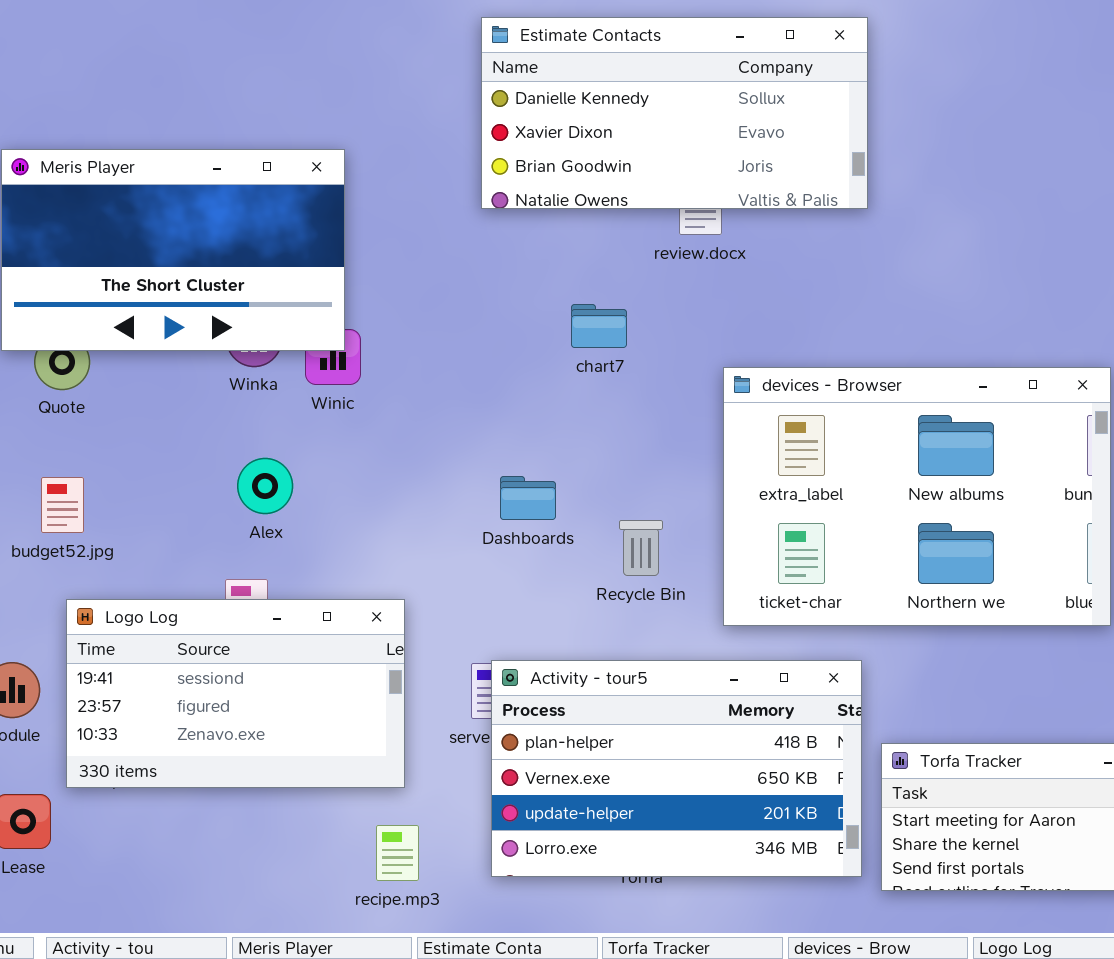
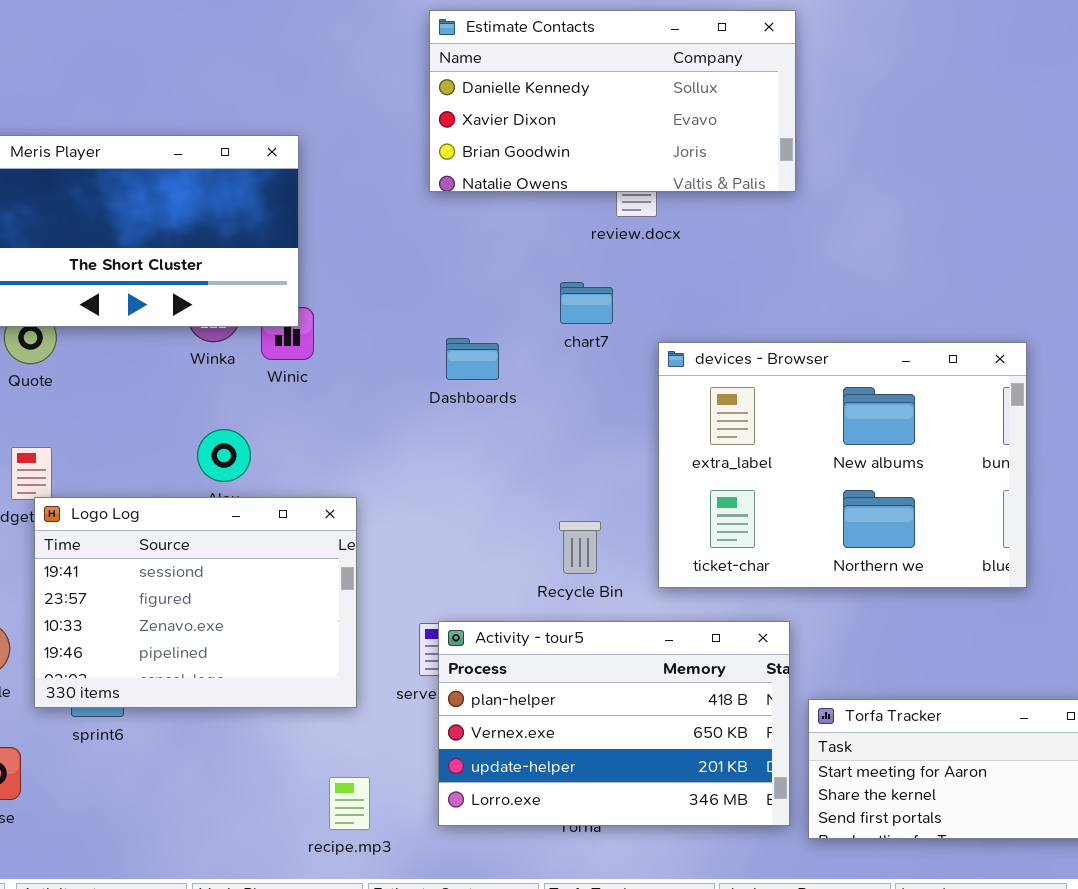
chart7: [571,304,627,348] -> [560,282,613,324], moved
Dashboards: [500,476,556,520] -> [446,338,499,380], moved
Recycle Bin: [619,520,663,576] -> [559,521,601,574], moved
Logo Log: [66,599,405,788] -> [34,497,357,708], moved, resized

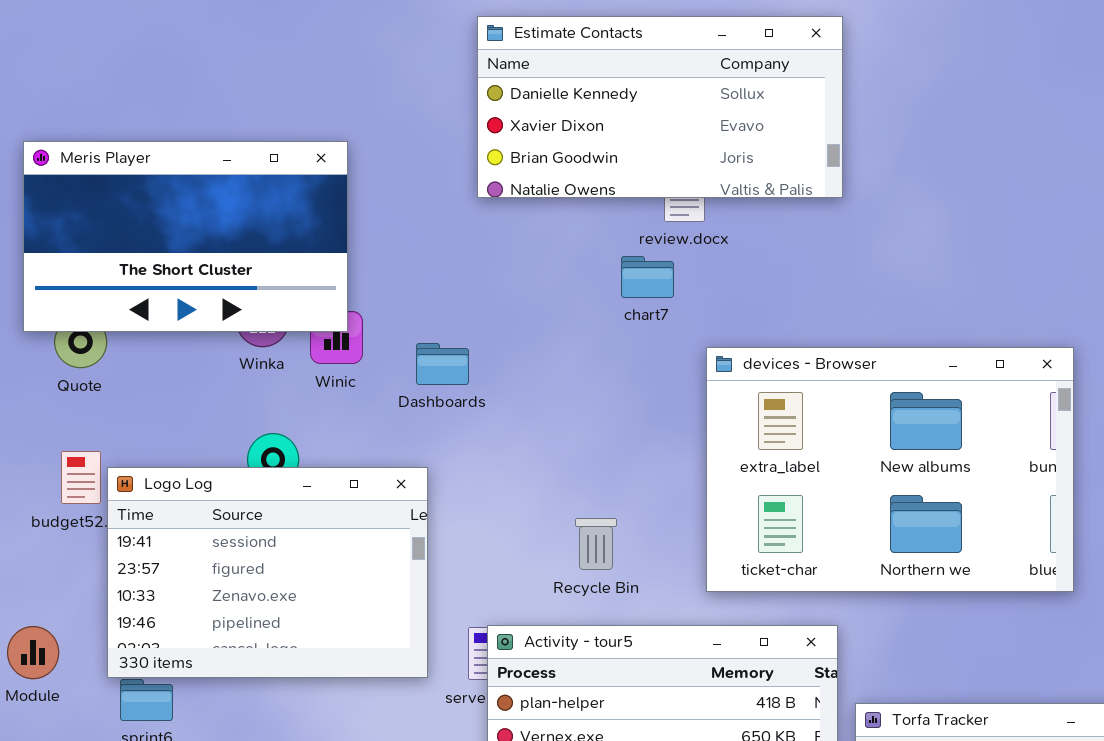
chart7: [560,282,613,324] -> [621,256,674,298], moved
Dashboards: [446,338,499,380] -> [416,343,469,385], moved
Logo Log: [34,497,357,708] -> [107,467,428,678], moved
Recycle Bin: [559,521,601,574] -> [575,518,617,570], moved

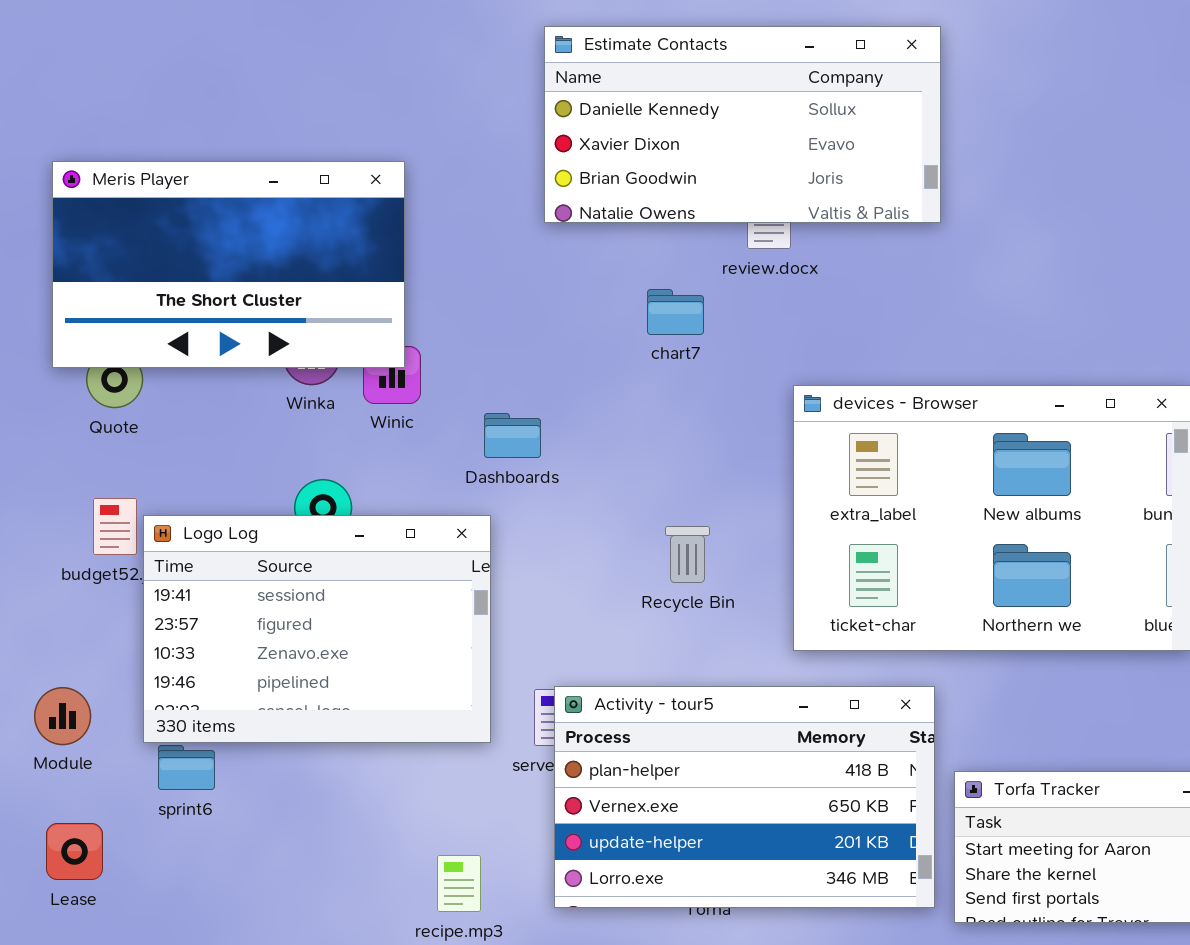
chart7: [621,256,674,298] -> [647,289,704,335], moved
Dashboards: [416,343,469,385] -> [484,413,541,458], moved
Recycle Bin: [575,518,617,570] -> [665,526,710,583], moved

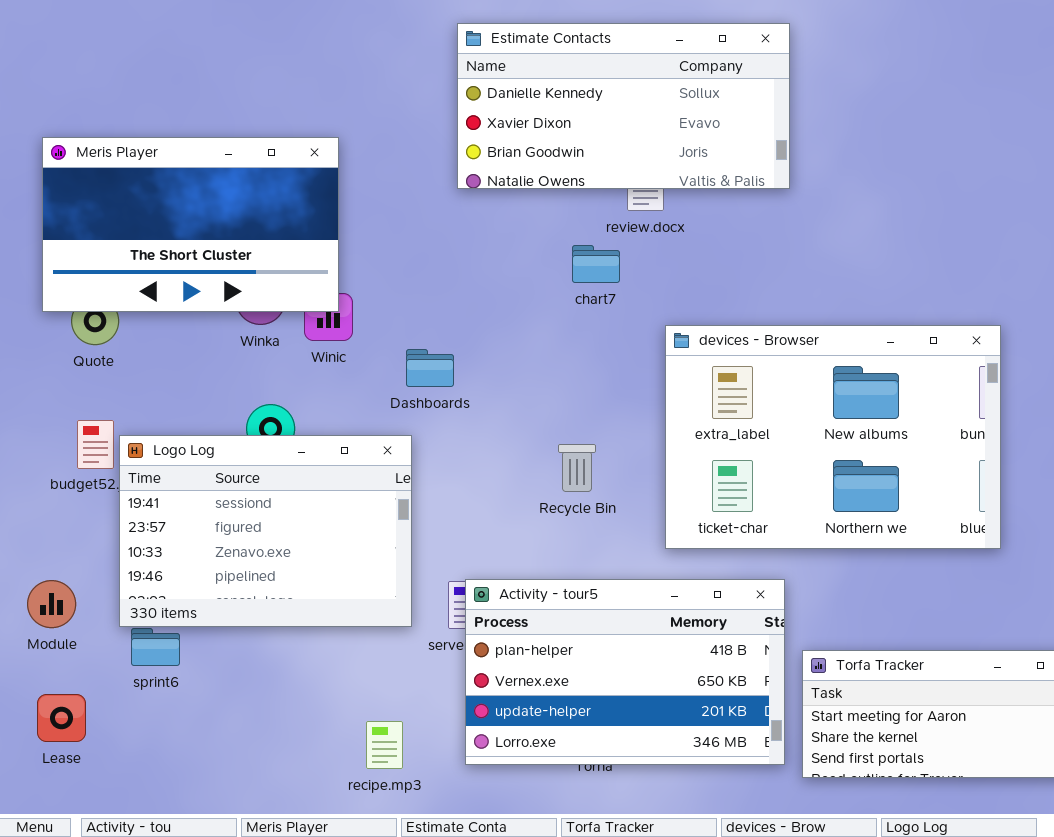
chart7: [647,289,704,335] -> [572,245,620,283], moved

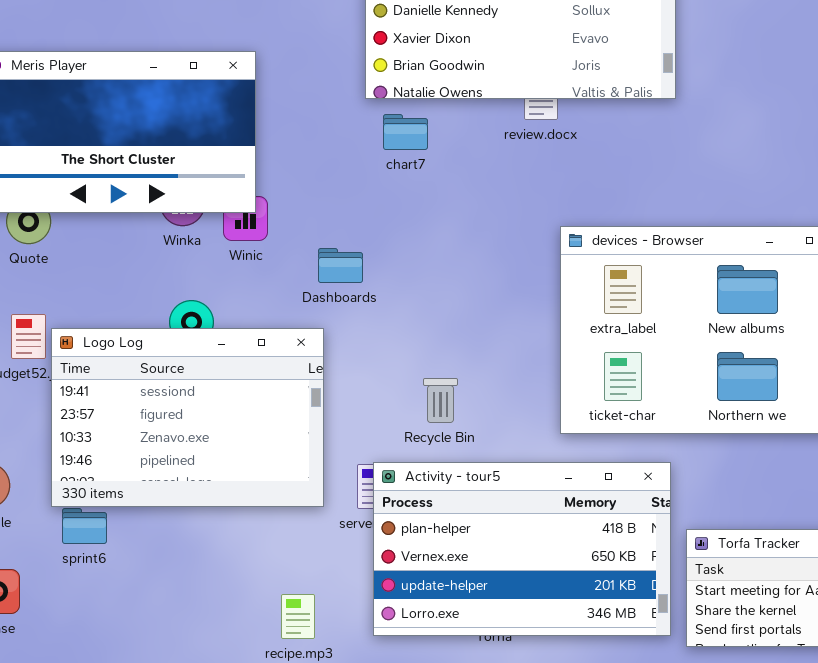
chart7: [572,245,620,283] -> [383,114,428,150], moved
Recycle Bin: [558,444,596,492] -> [423,378,458,423], moved

